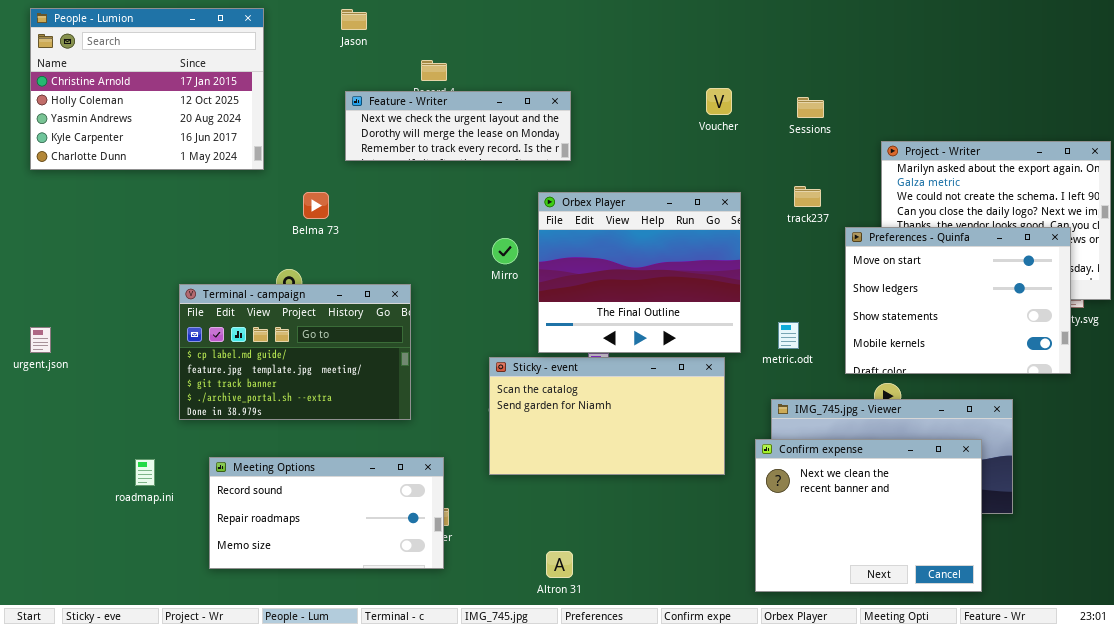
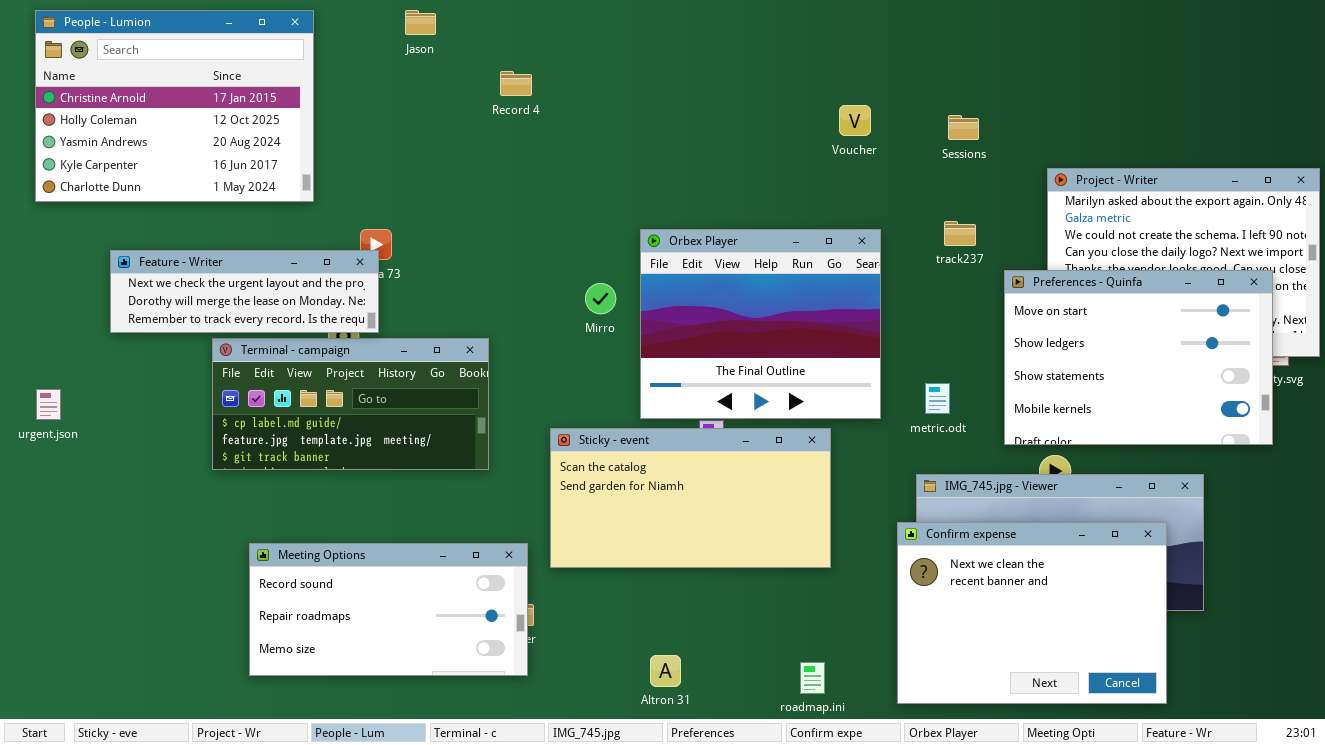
Feature - Writer: [345,91,571,161] -> [110,250,379,333], moved
Terminal - campaign: [179,284,411,420] -> [212,338,489,470], resized
Sticky - event: [489,357,725,475] -> [550,428,831,568], moved
roadmap.ini: [135,459,155,486] -> [800,662,825,694], moved

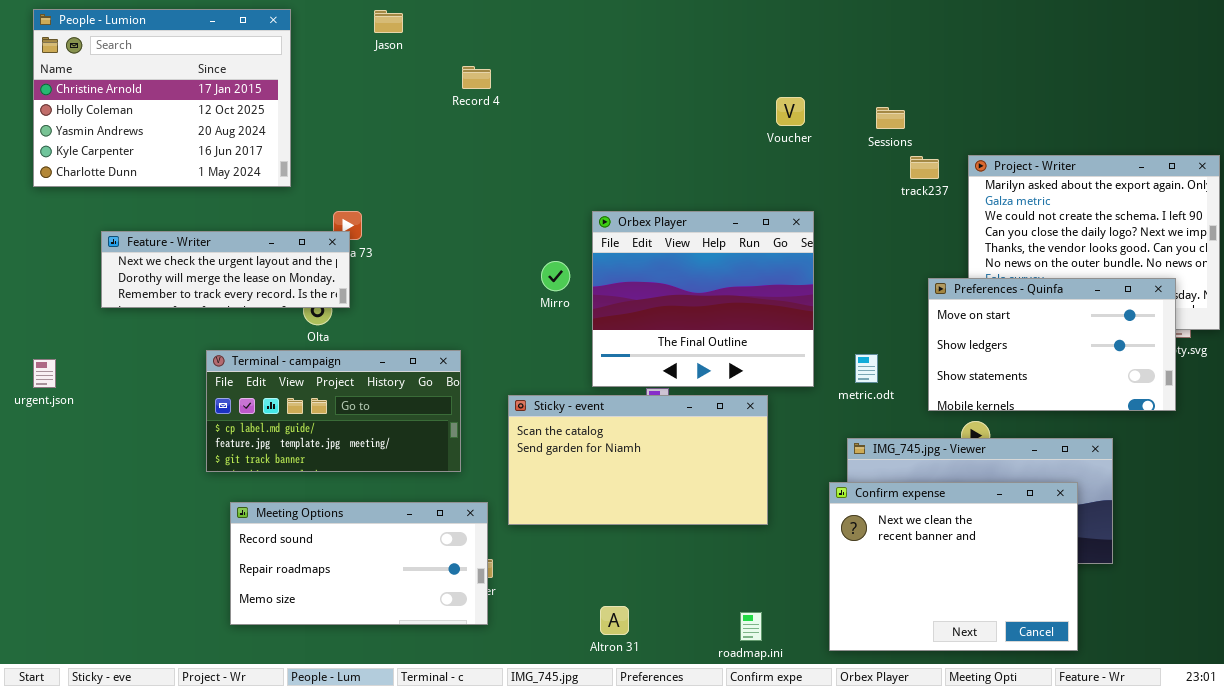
track237: [944,221,976,246] -> [910,156,939,179], moved
Preferences - Quinfa: [1004,270,1273,445] -> [928,278,1176,411], resized
Terminal - campaign: [212,338,489,470] -> [206,350,461,472], moved

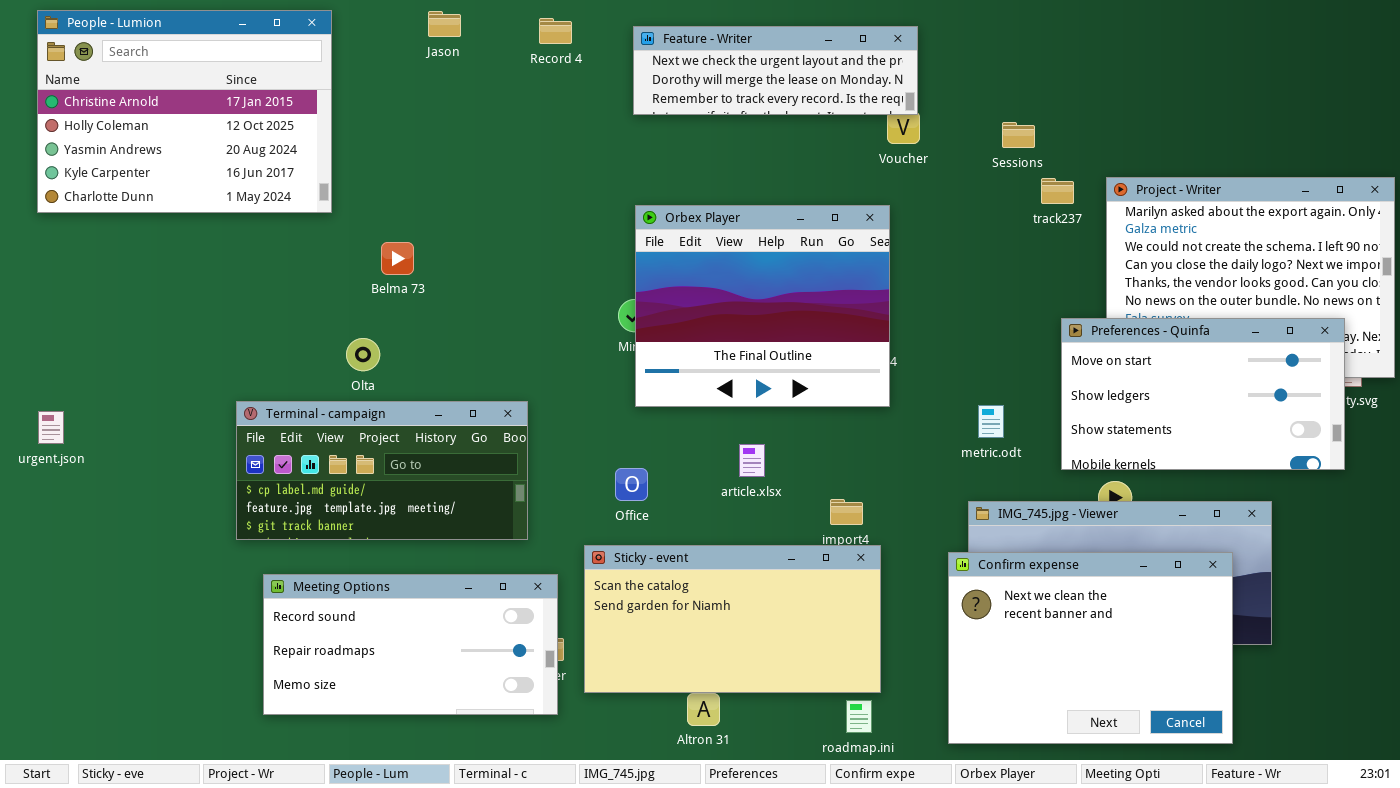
Record 4: [462,66,491,89] -> [539,18,572,44], moved
Orbex Player: [592,211,814,387] -> [635,205,890,407], moved
Feature - Writer: [101,231,350,308] -> [633,26,918,115], moved
Sticky - event: [508,395,768,525] -> [584,545,881,693], moved

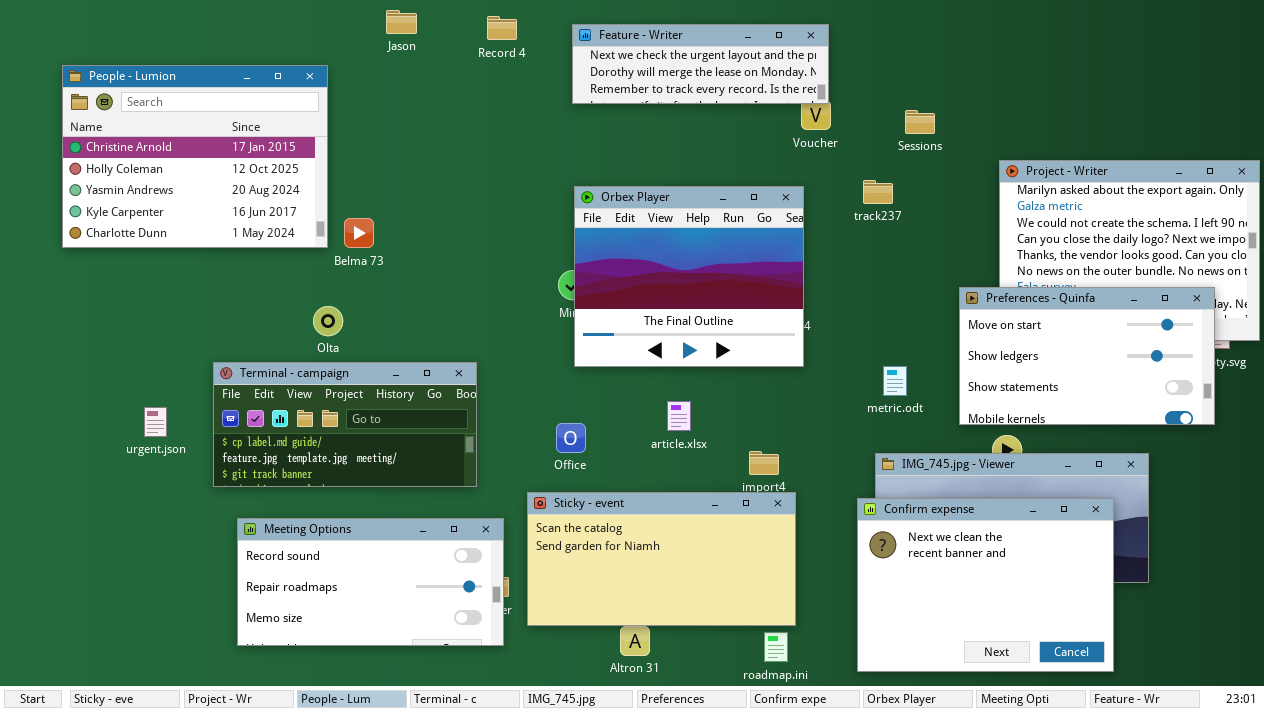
People - Lumion: [37,10,332,213] -> [62,65,328,248], moved
track237: [1041,178,1074,204] -> [863,180,893,204], moved
urgent.json: [38,411,64,444] -> [144,407,167,437], moved

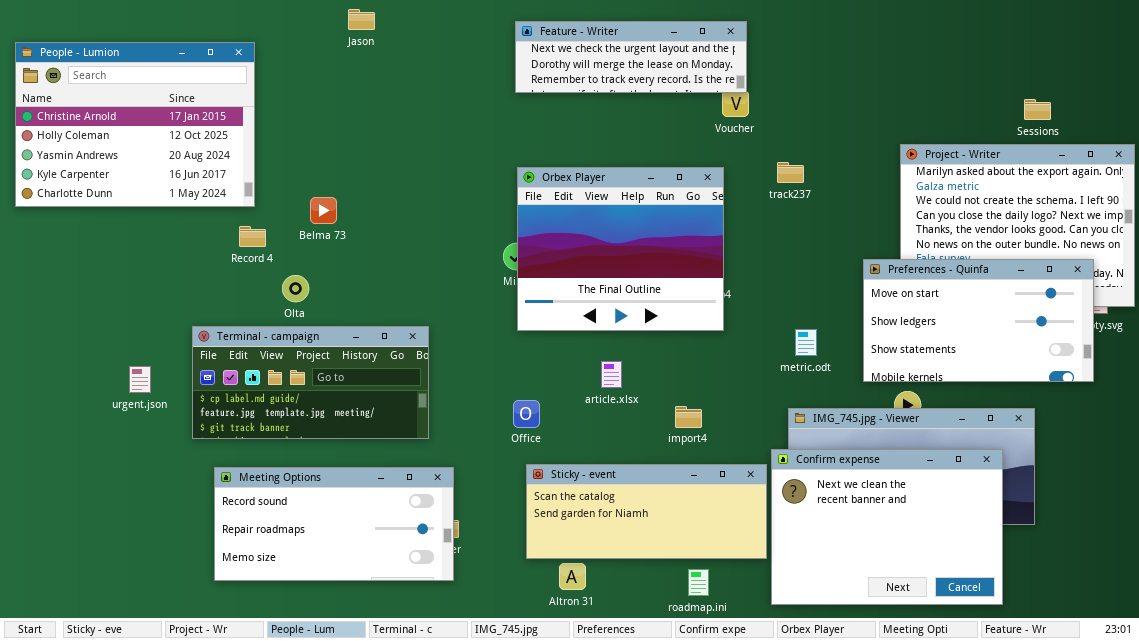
Record 4: [487,16,517,40] -> [239,226,266,247], moved
People - Lumion: [62,65,328,248] -> [15,42,255,207], moved
Sessions: [905,110,935,134] -> [1024,99,1051,120], moved
Office: [556,423,586,453] -> [513,400,540,428], moved
Sticky - event: [527,492,796,626] -> [526,464,767,559], moved, resized

